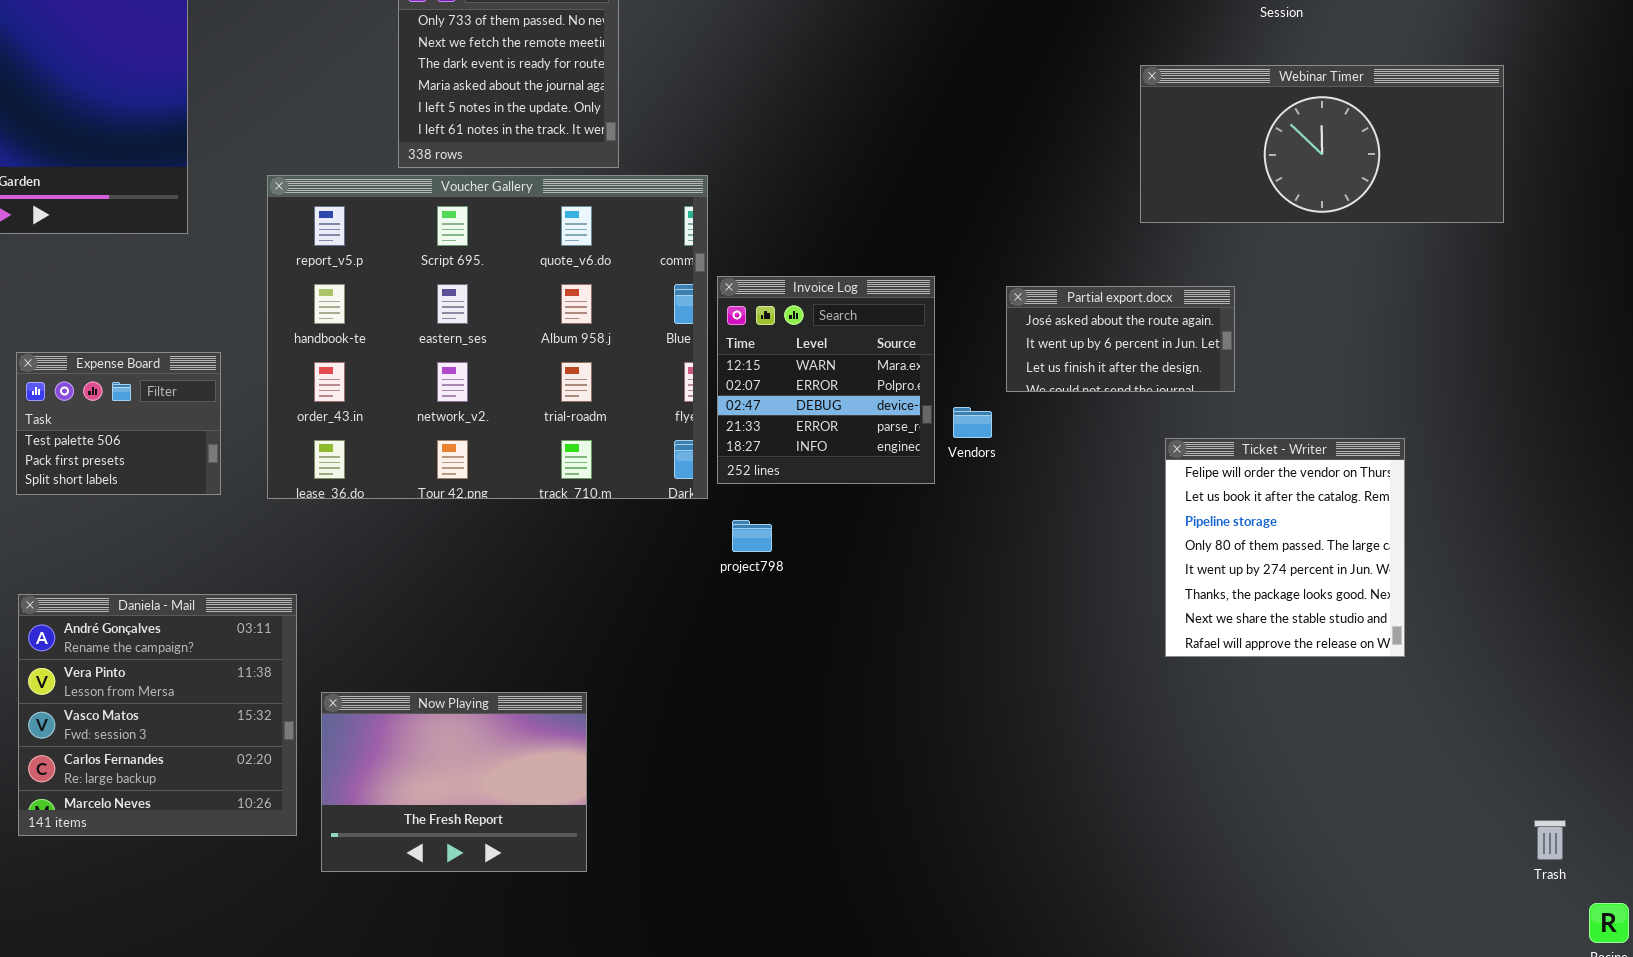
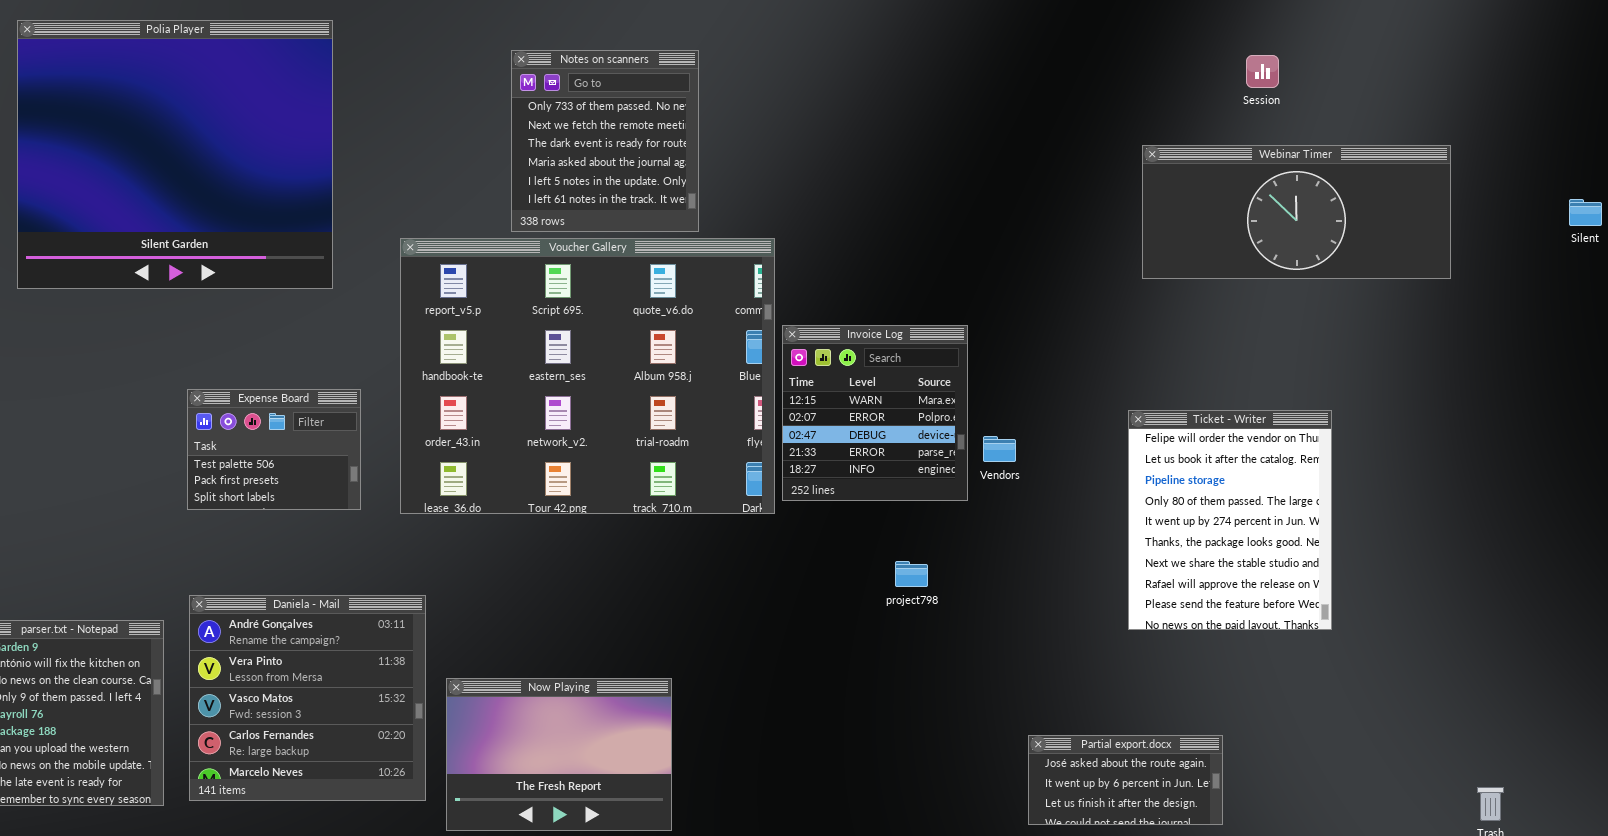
Partial export.docx: [1006,286,1235,392] -> [1028,735,1223,825], moved
Ticket - Writer: [1165,438,1405,657] -> [1128,410,1332,630], moved, resized
project798: [732,520,772,552] -> [895,561,928,587], moved

